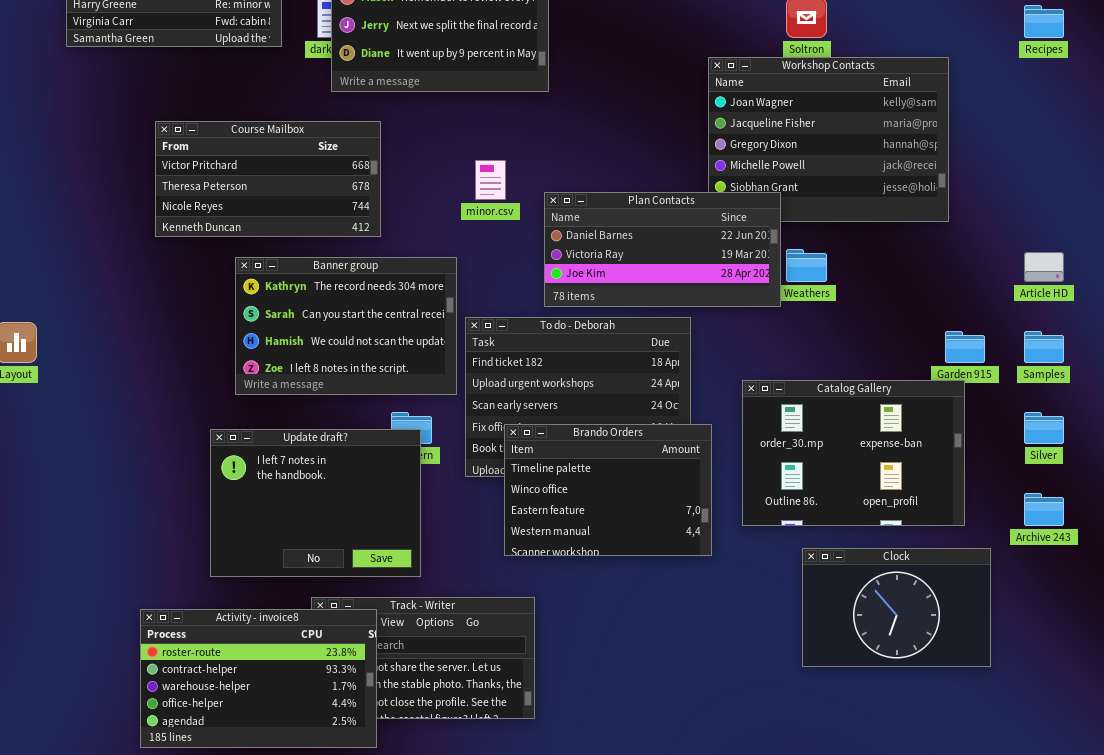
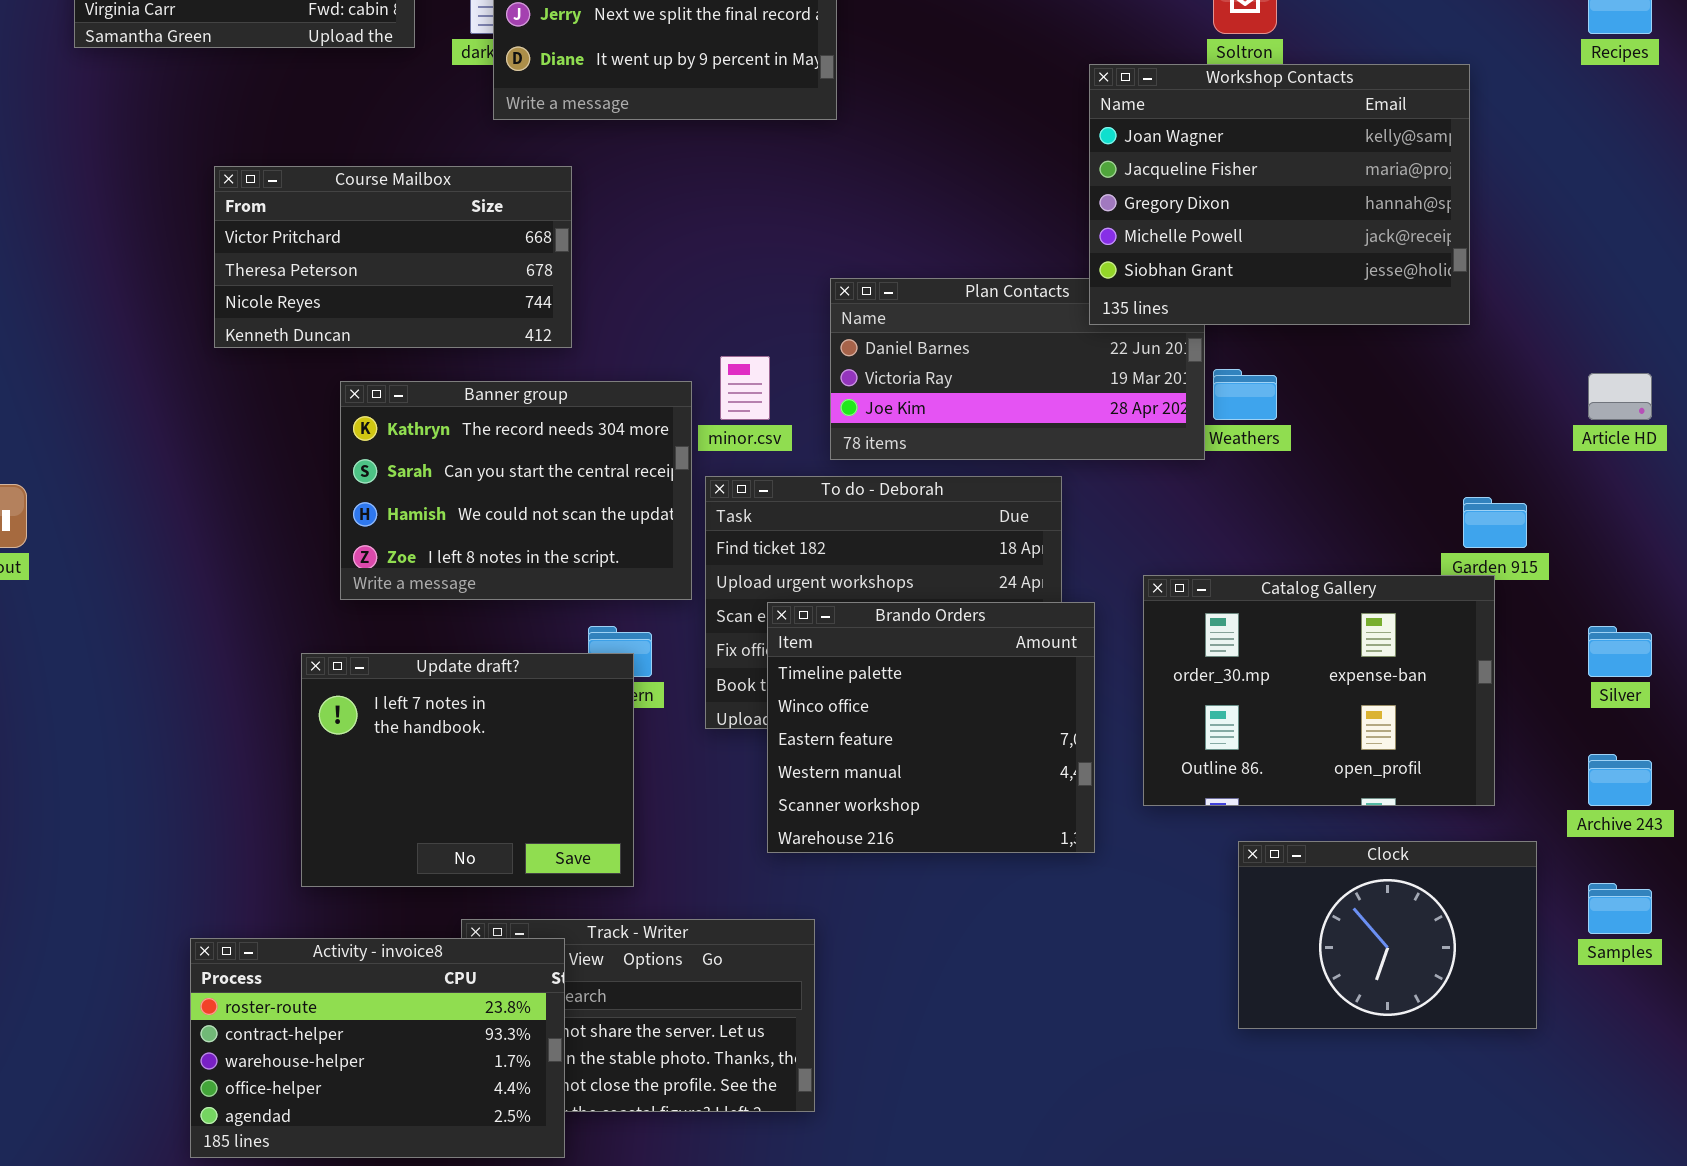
Workshop Contacts: [708,57,949,222] -> [1089,64,1470,325], raised
minor.csv: [475,160,506,200] -> [720,356,770,420], moved
Samples: [1024,331,1064,363] -> [1588,883,1652,934], moved
Brando Orders: [504,424,712,556] -> [767,602,1095,853], resized

